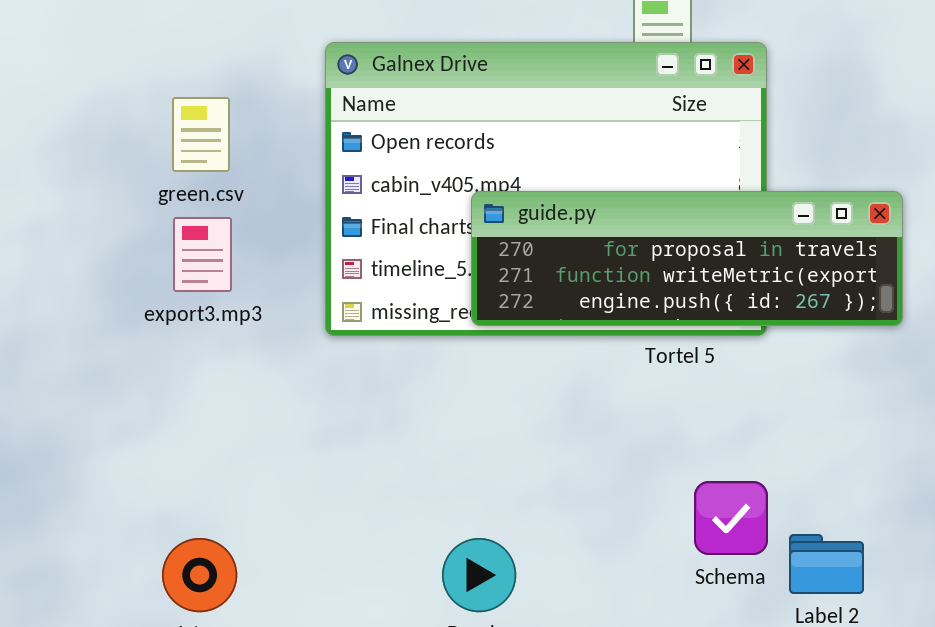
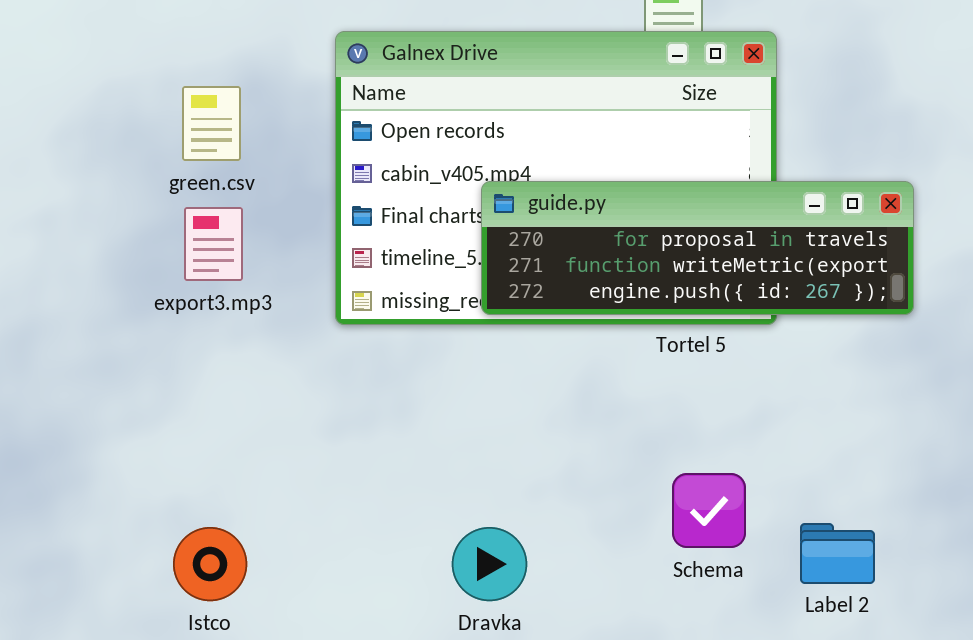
Schema: [694,481,768,555] -> [672,473,746,548], moved

